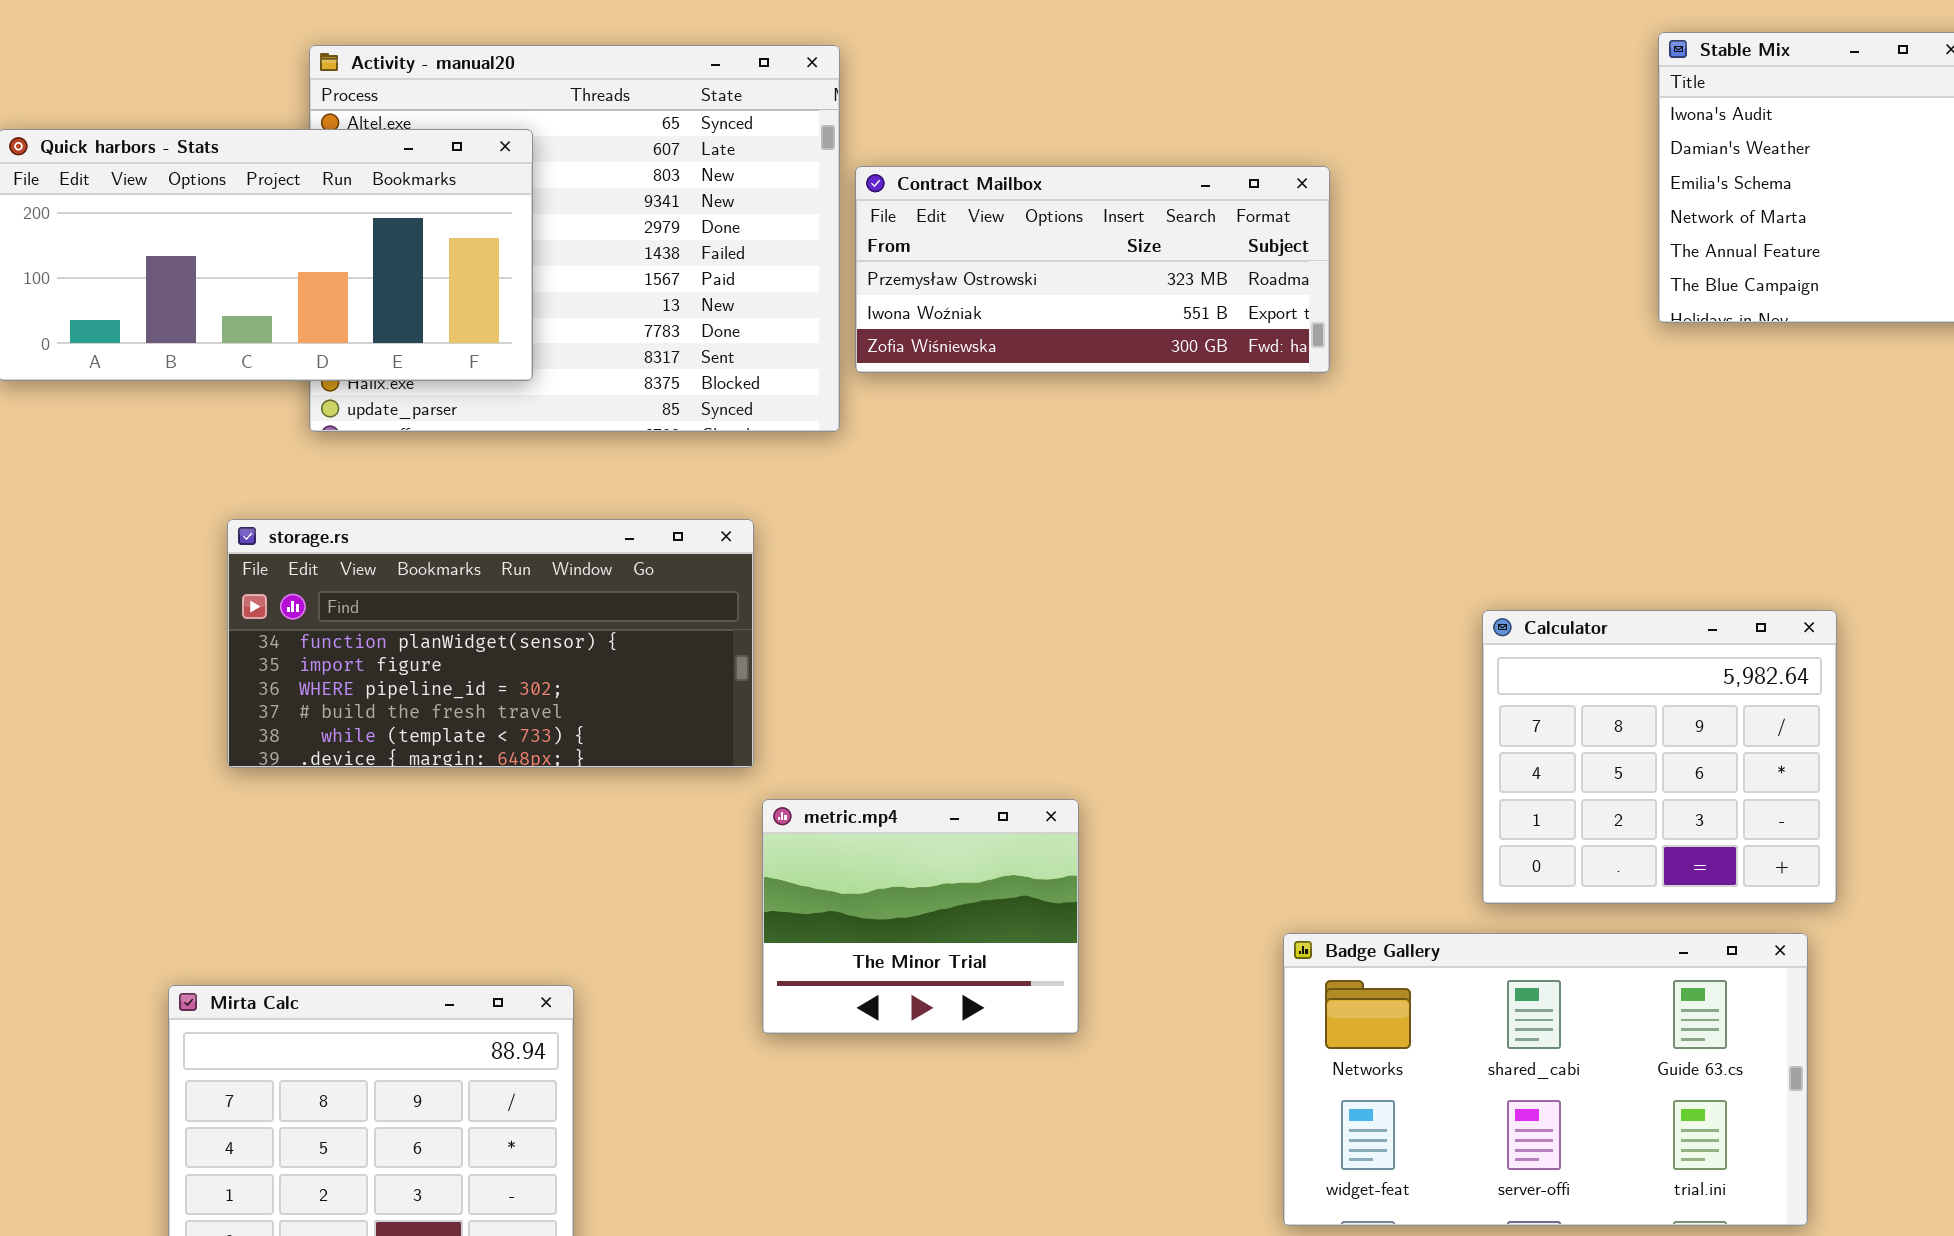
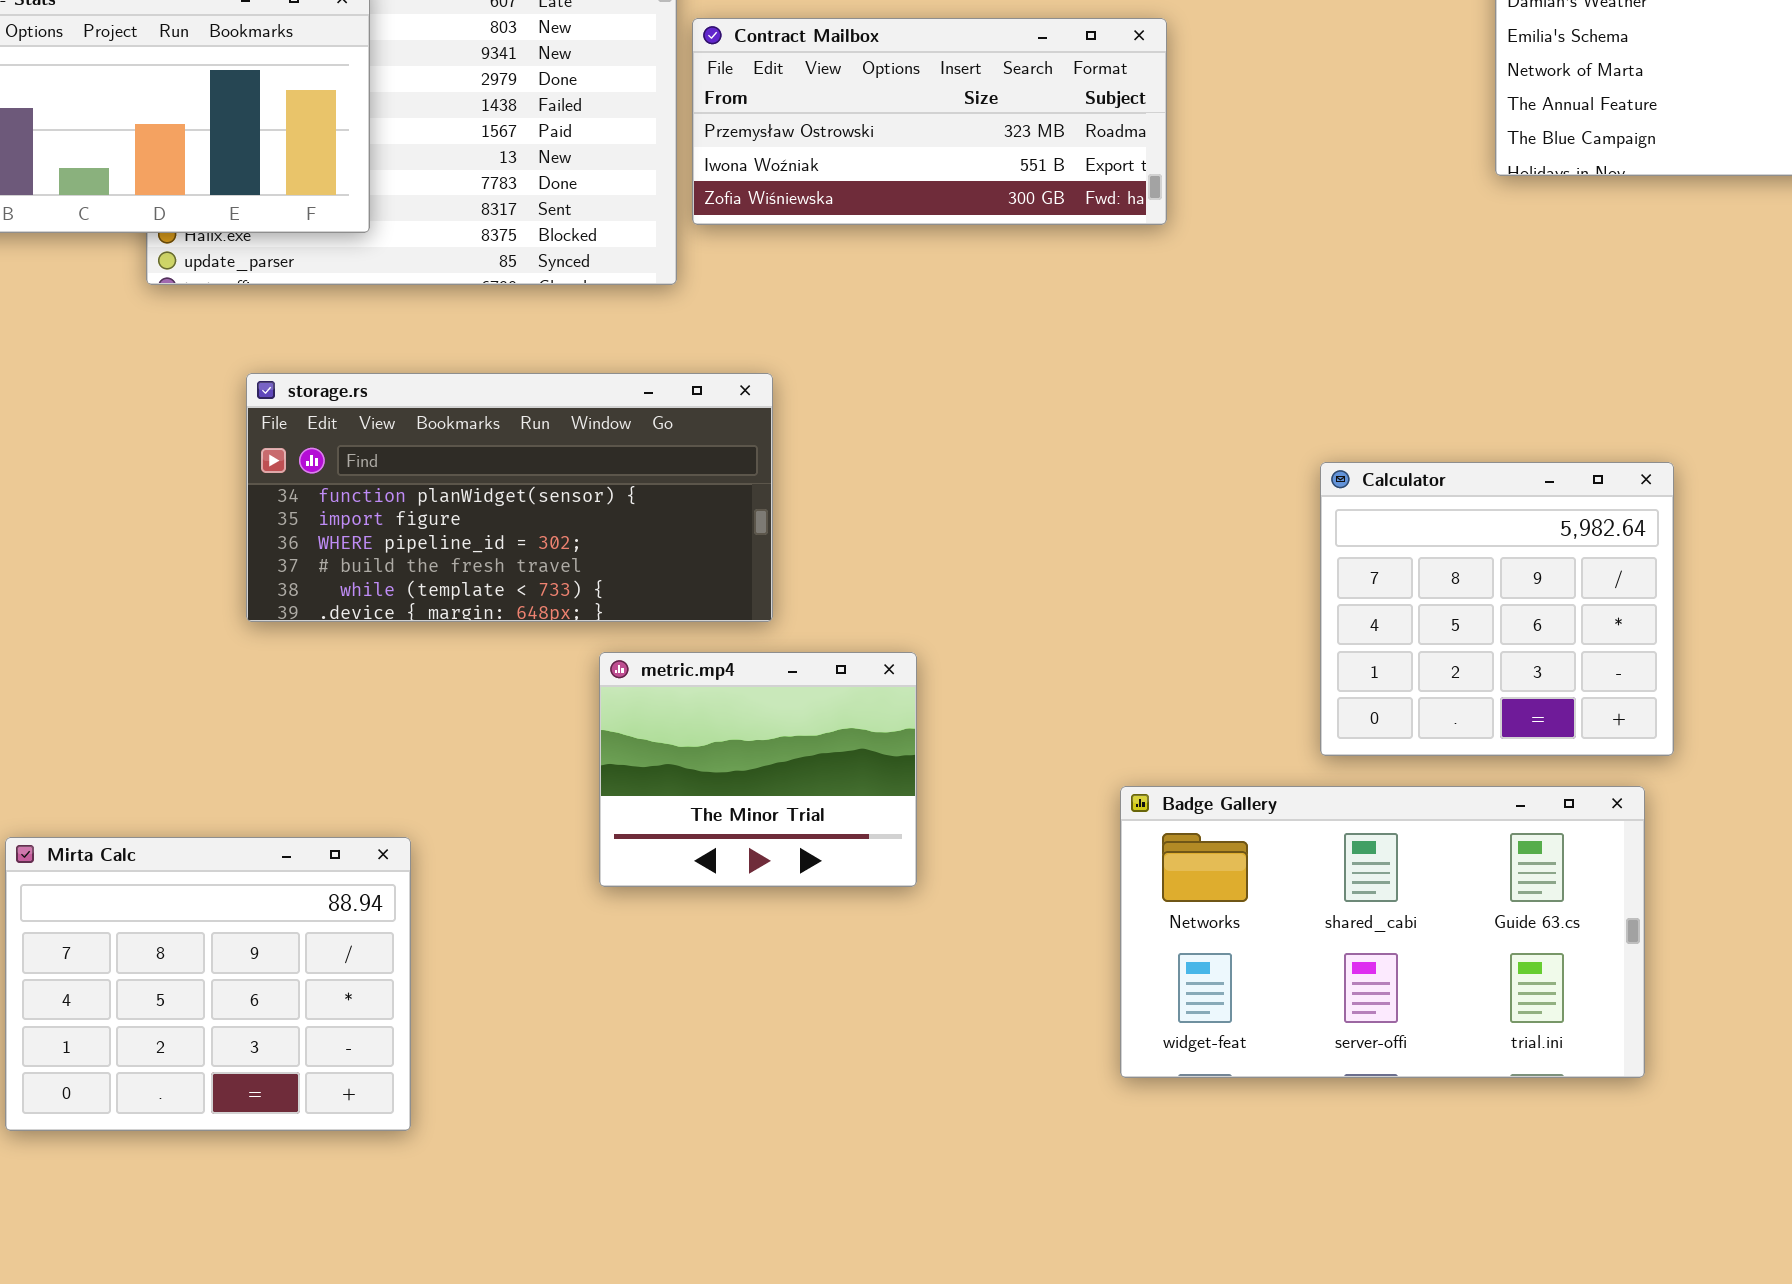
storage.rs: [227,519,754,768] -> [246,373,773,622], moved

